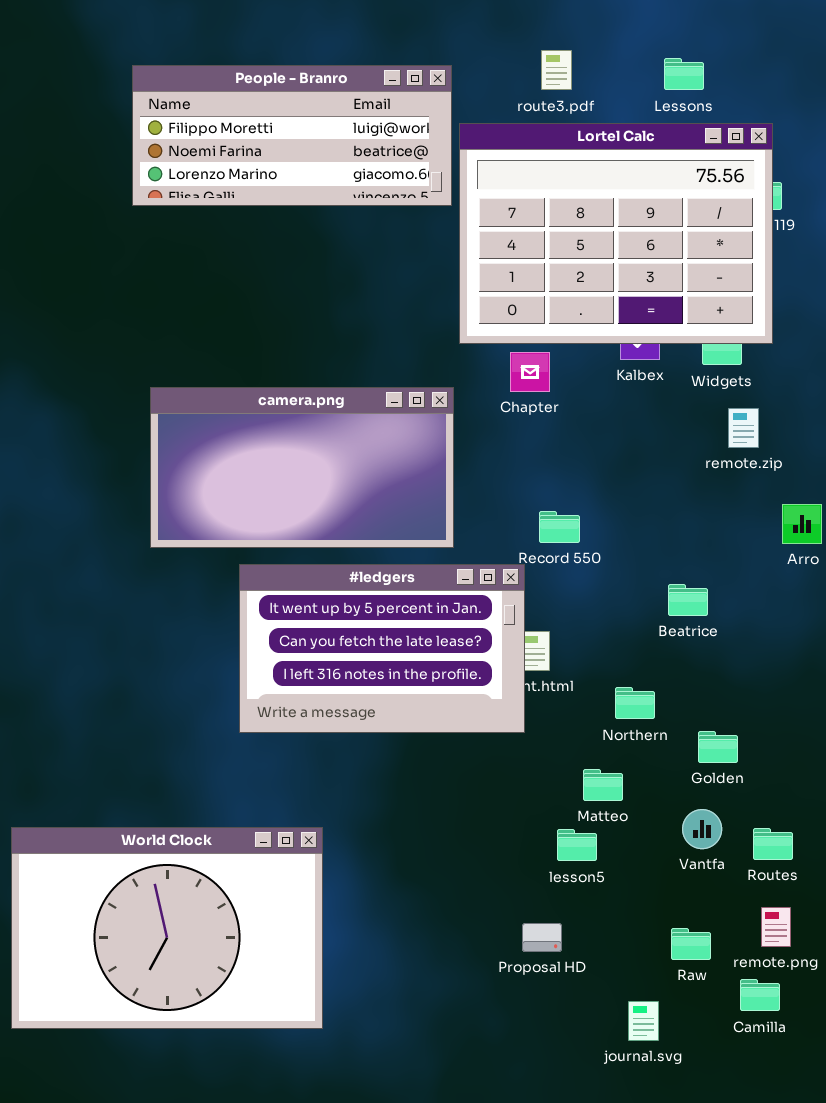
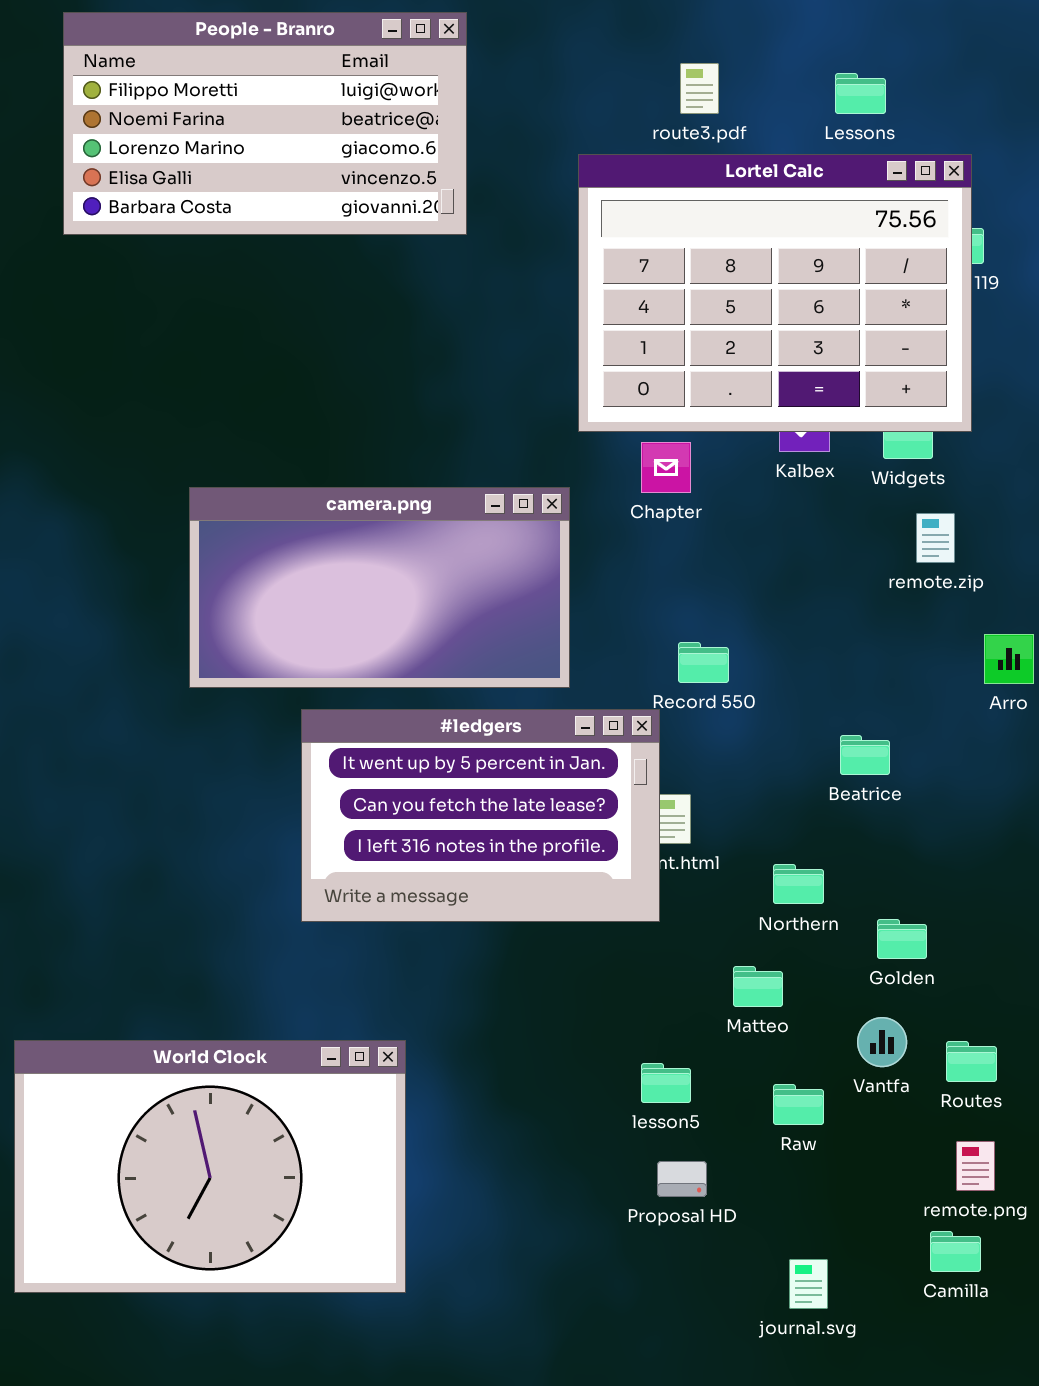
People - Branro: [132,65,452,206] -> [63,12,467,235], moved, resized
lesson5: [557,829,597,861] -> [641,1063,691,1103], moved
Raw: [671,928,711,960] -> [773,1084,824,1125], moved

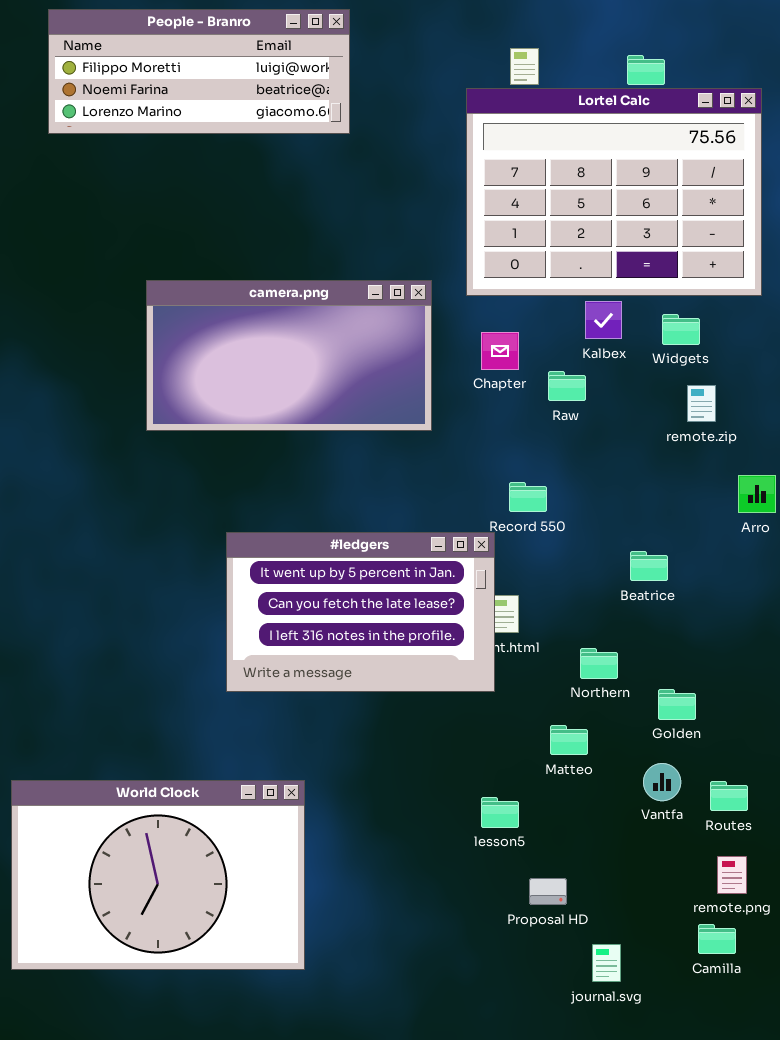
People - Branro: [63,12,467,235] -> [48,9,350,134], resized
Lortel Calc: [578,154,972,432] -> [466,88,762,296], moved
camera.png: [189,487,570,688] -> [146,280,432,431], moved
Raw: [773,1084,824,1125] -> [548,371,586,401], moved
Proposal HD: [657,1161,707,1197] -> [529,878,567,905], moved

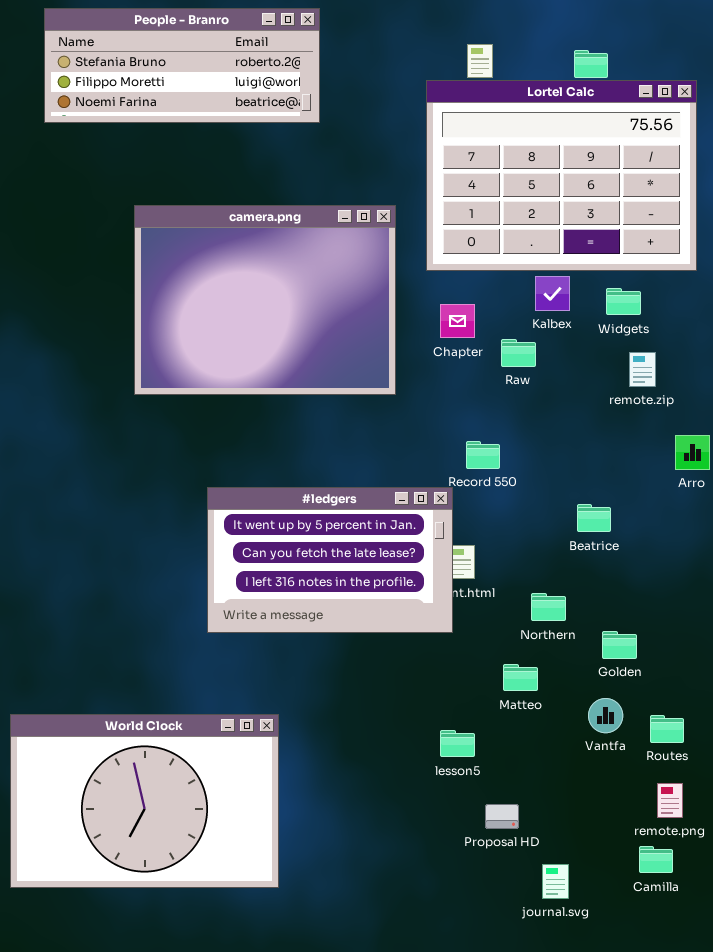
People - Branro: [48,9,350,134] -> [44,8,320,123], scrolled up 1 row
camera.png: [146,280,432,431] -> [134,205,396,395], resized

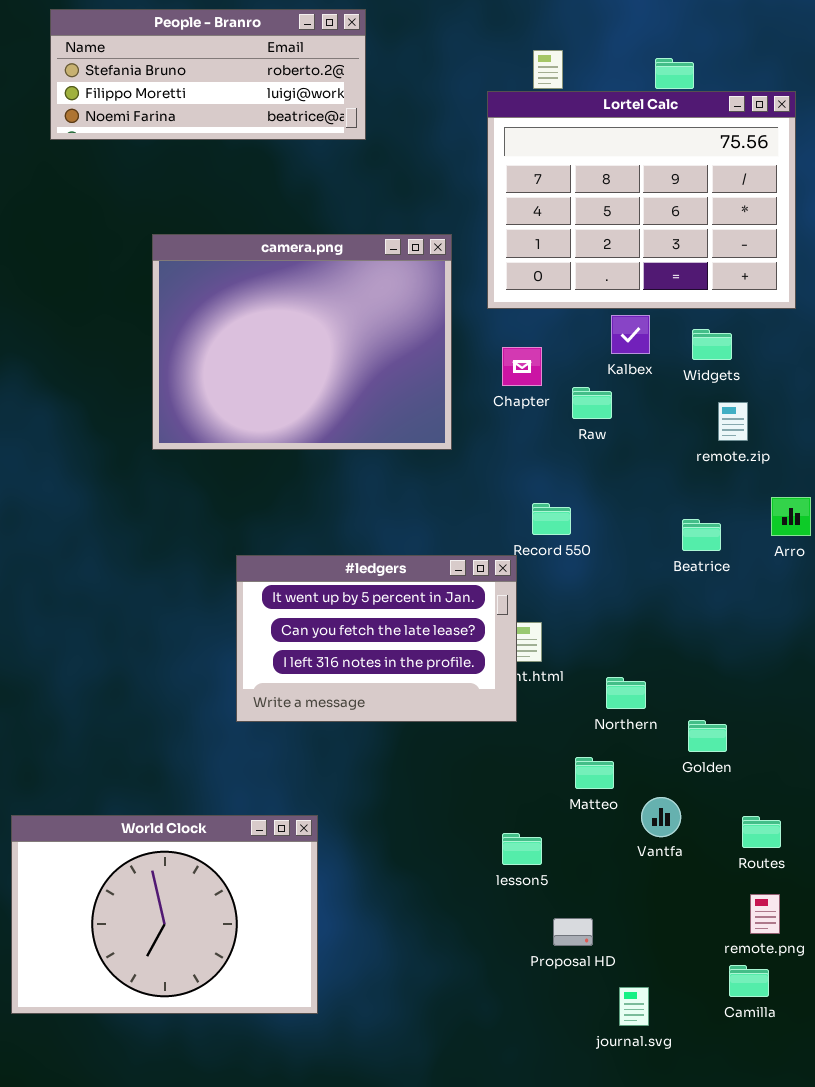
Beatrice: [577,504,611,532] -> [682,519,721,551], moved
Vantfa: [588,698,623,733] -> [641,797,681,837], moved

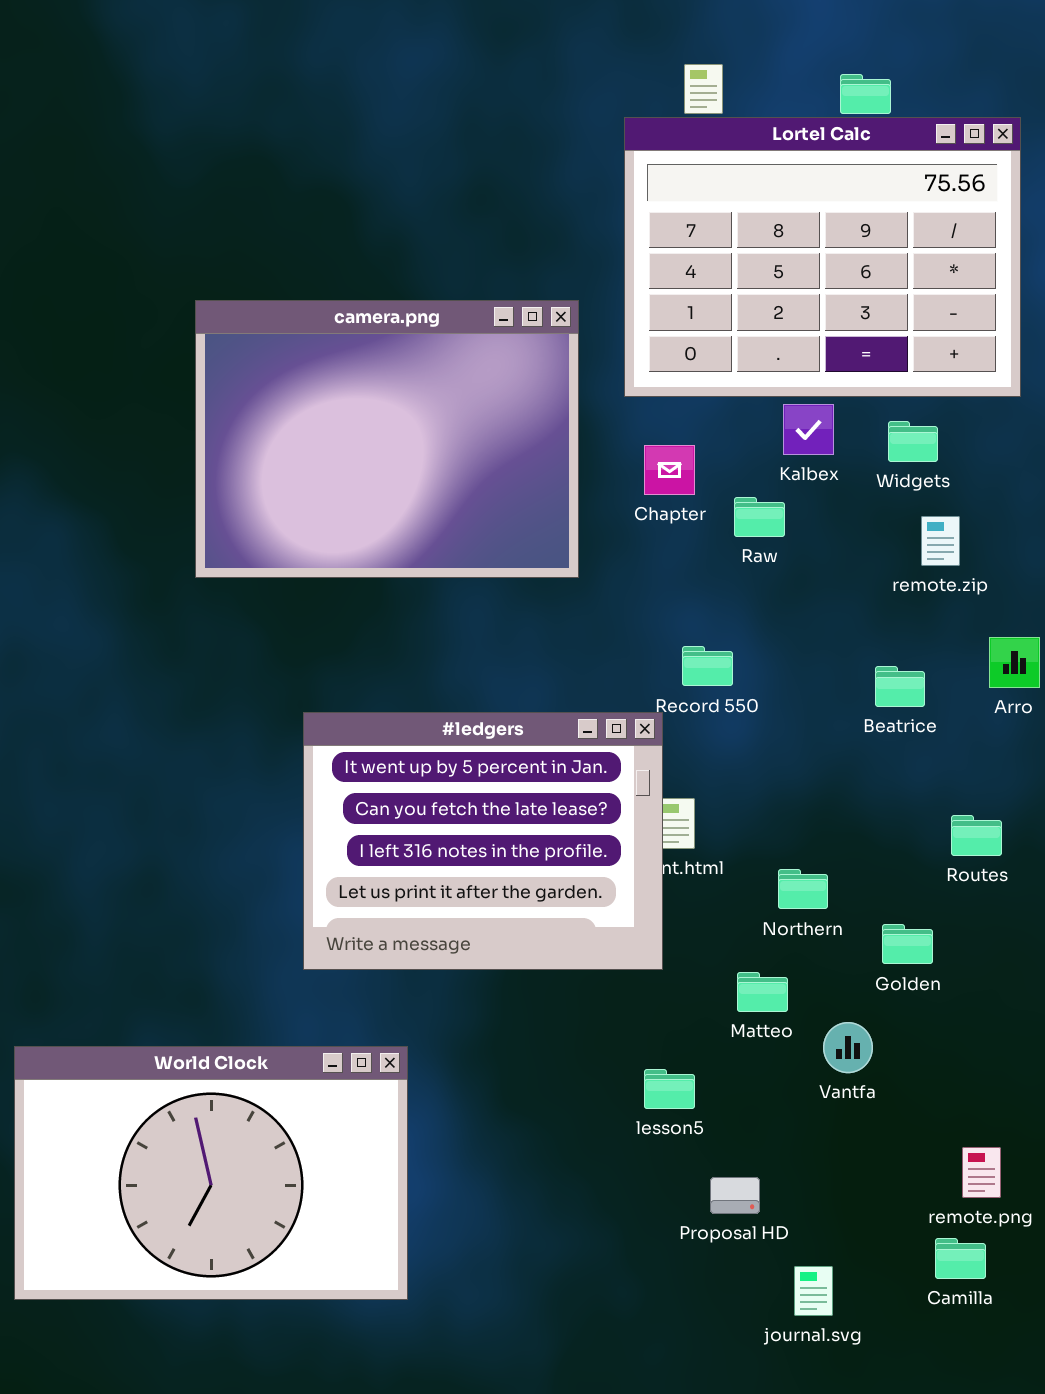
People - Branro: [50,9,366,140] -> none, closed
#ledgers: [236,555,517,722] -> [303,712,663,970], resized
Routes: [742,816,781,848] -> [951,815,1002,856], moved

